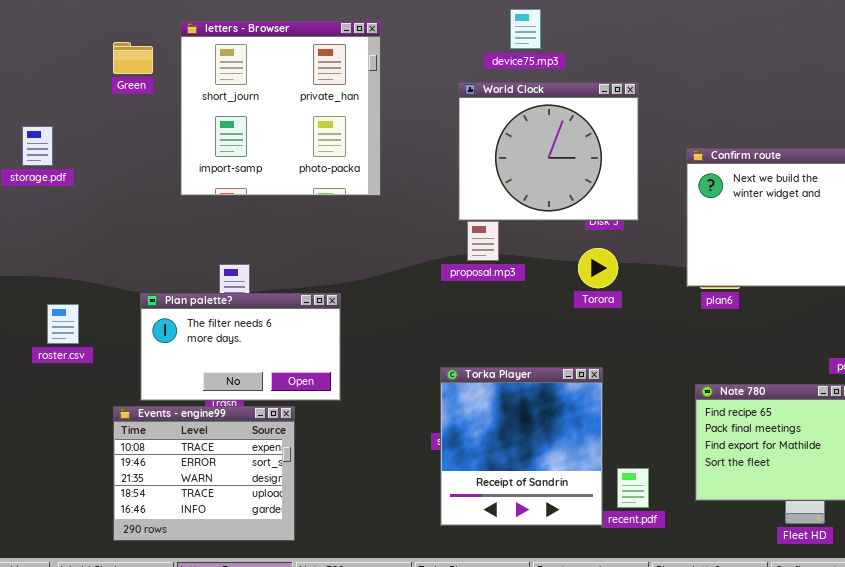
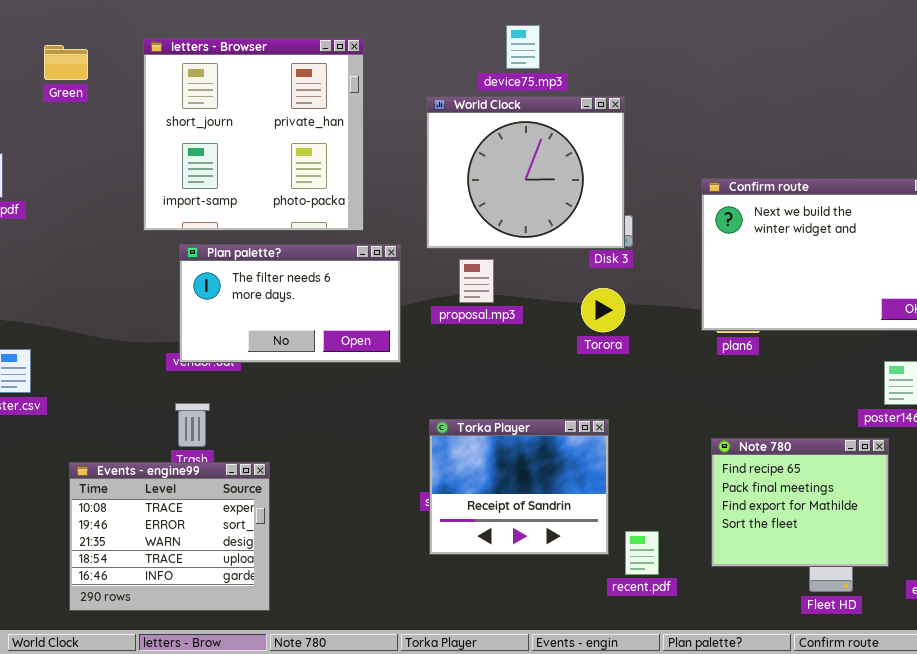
Green: [113,42,153,74] -> [44,45,88,80], moved
World Clock: [458,82,639,221] -> [426,96,625,249], moved
Plan palette?: [140,293,341,401] -> [179,244,401,363], moved
Torka Player: [440,367,603,526] -> [429,419,609,555], resized

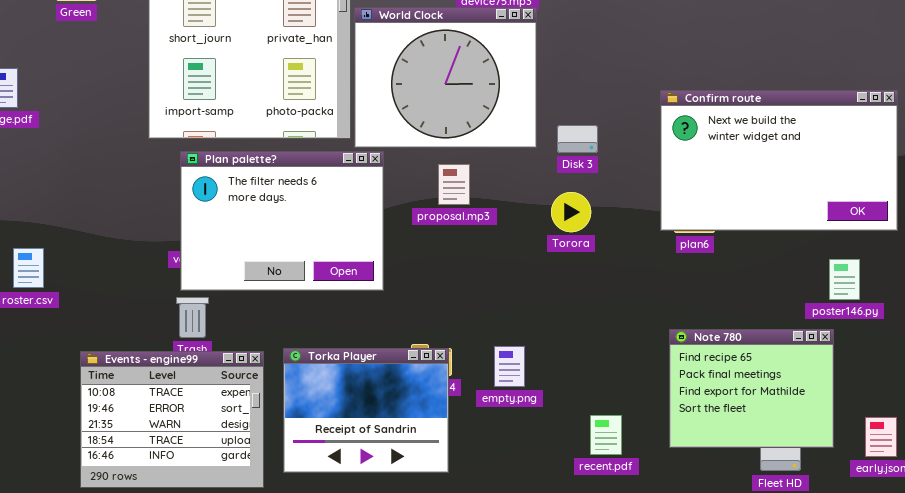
World Clock: [426,96,625,249] -> [354,7,537,148], moved
Plan palette?: [179,244,401,363] -> [180,151,384,291], resized
Torka Player: [429,419,609,555] -> [283,348,449,473], moved

